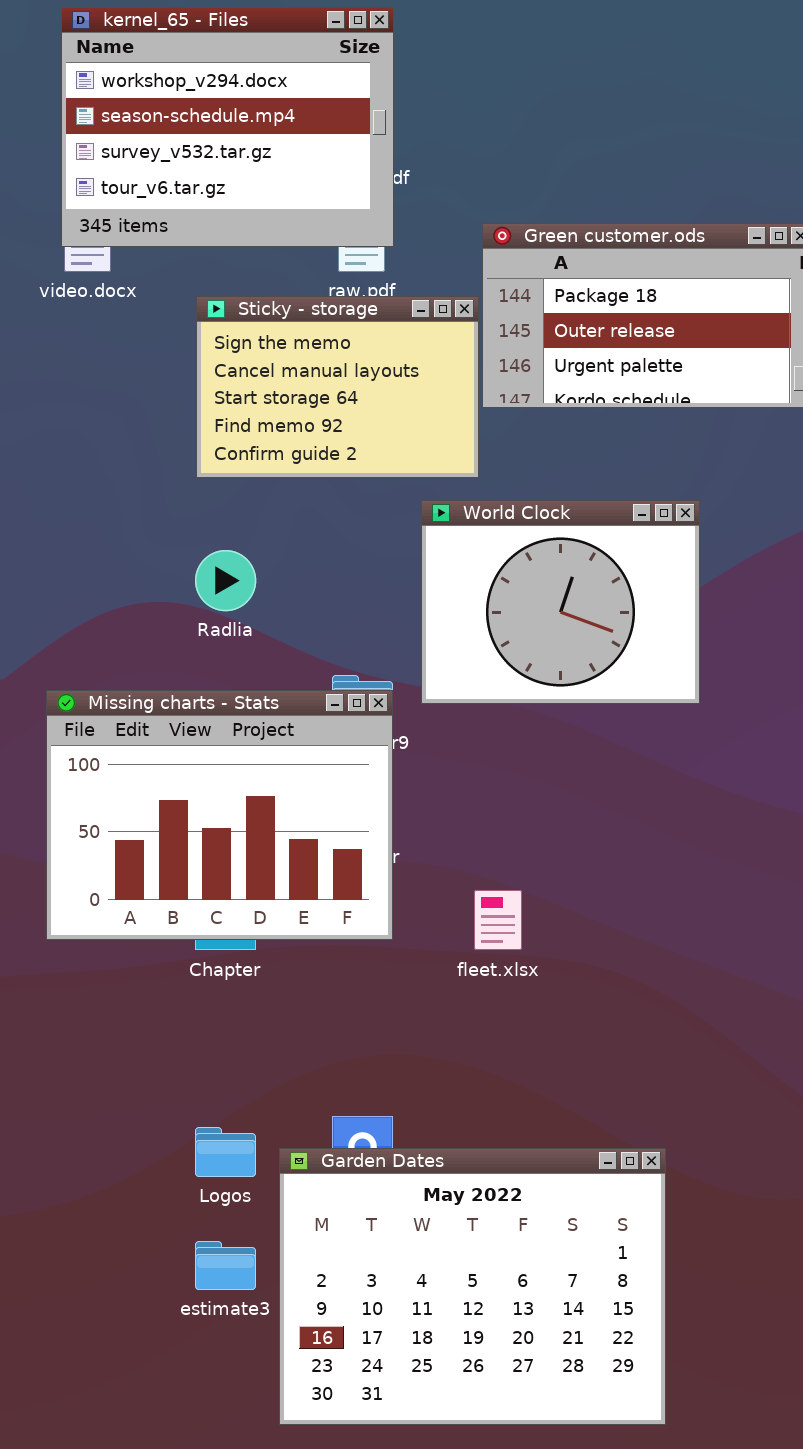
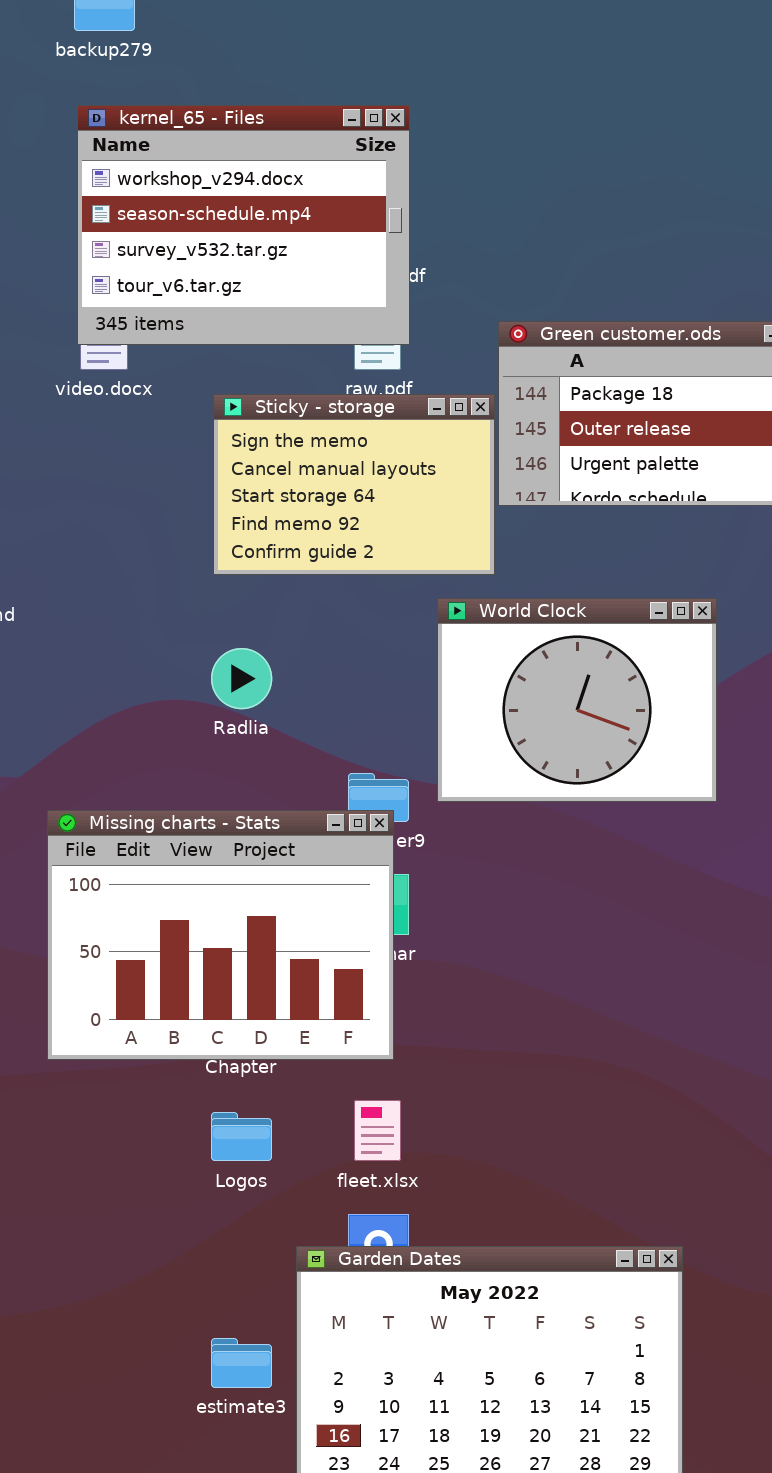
Missing charts - Stats: [46,690,393,940] -> [47,810,394,1060], moved
fleet.xlsx: [474,890,522,950] -> [354,1100,401,1161], moved
Logos: [195,1127,256,1177] -> [211,1112,272,1161], moved

